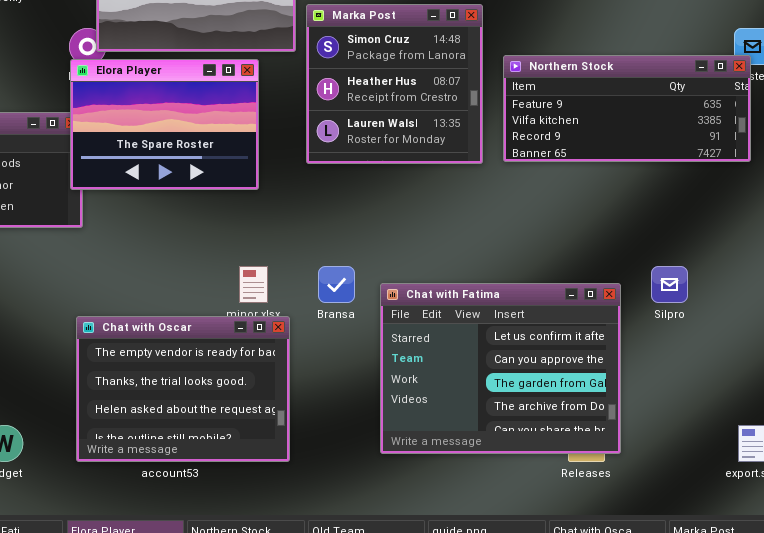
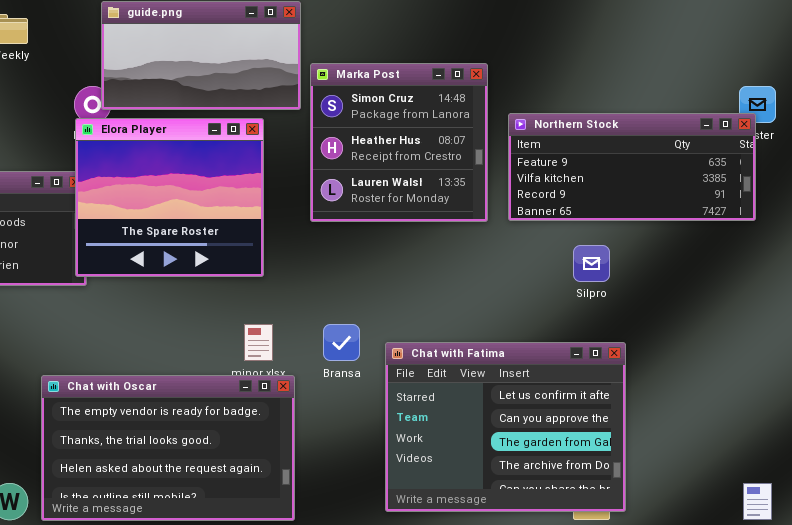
Elora Player: [70,59,259,190] -> [75,118,264,277], resized
Silpro: [651,266,688,303] -> [573,245,610,282], moved
Chat with Oscar: [76,316,290,462] -> [41,375,295,521], resized

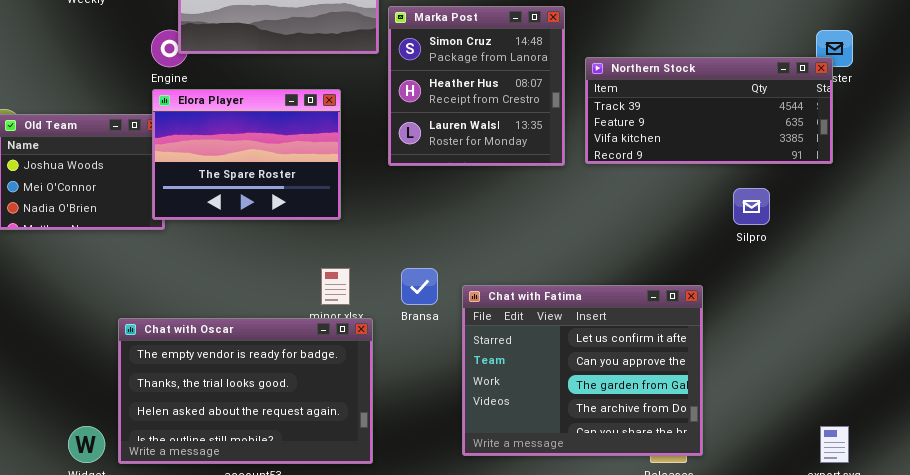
Northern Stock: [508,113,756,221] -> [585,57,833,164], scrolled up 1 row
Elora Player: [75,118,264,277] -> [152,89,341,220], resized
Silpro: [573,245,610,282] -> [733,188,770,225], moved

